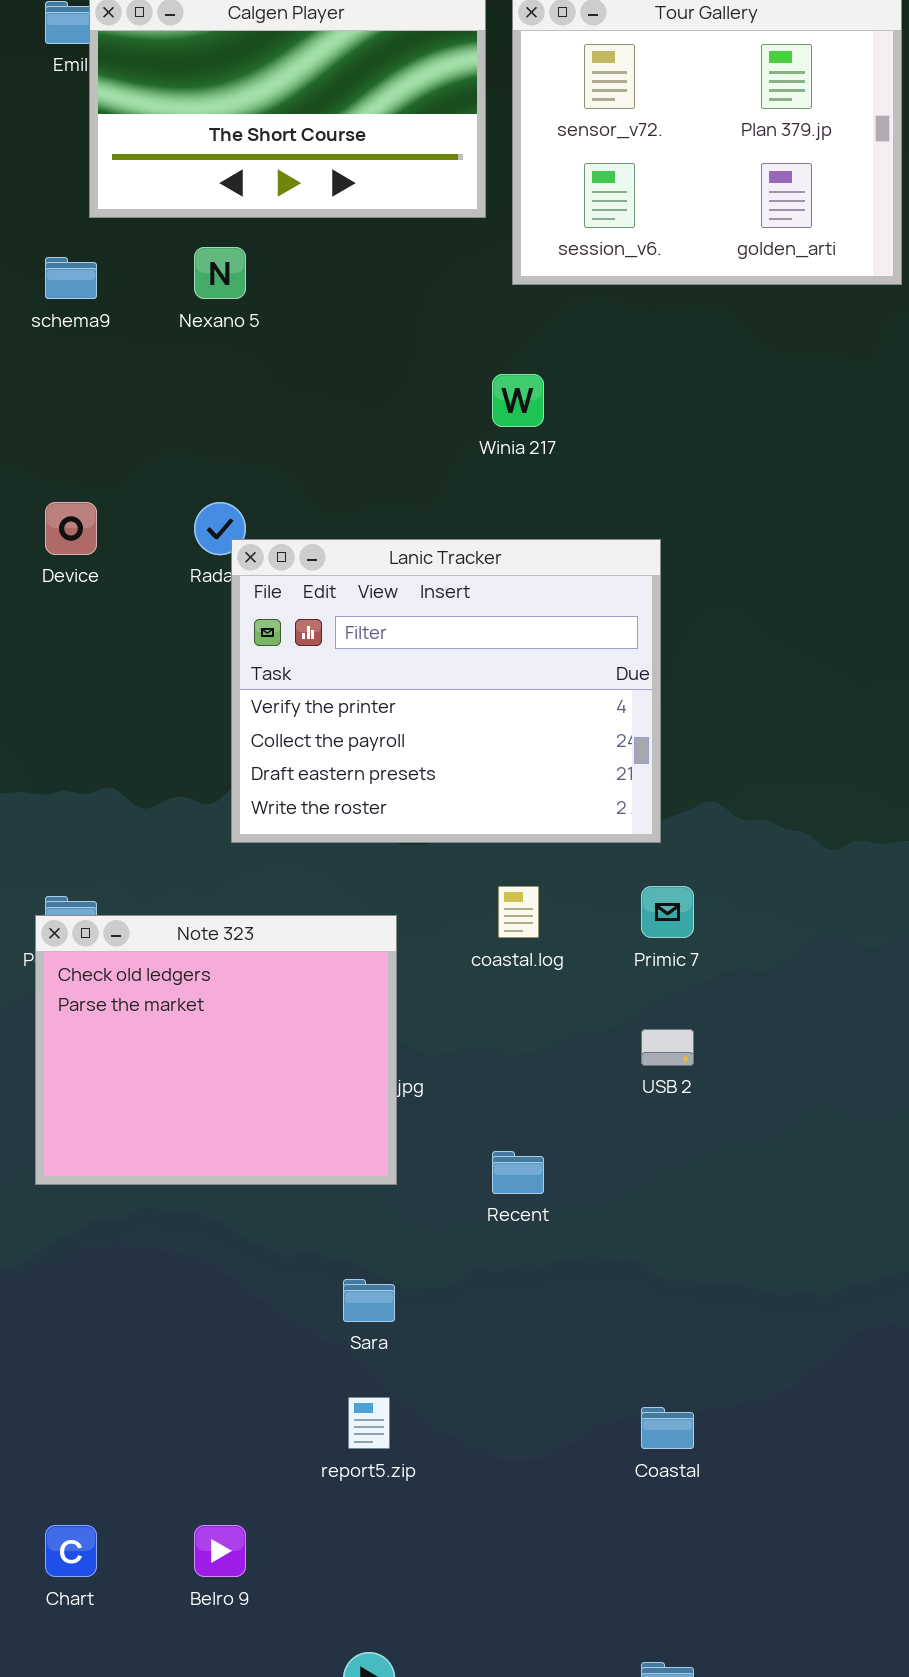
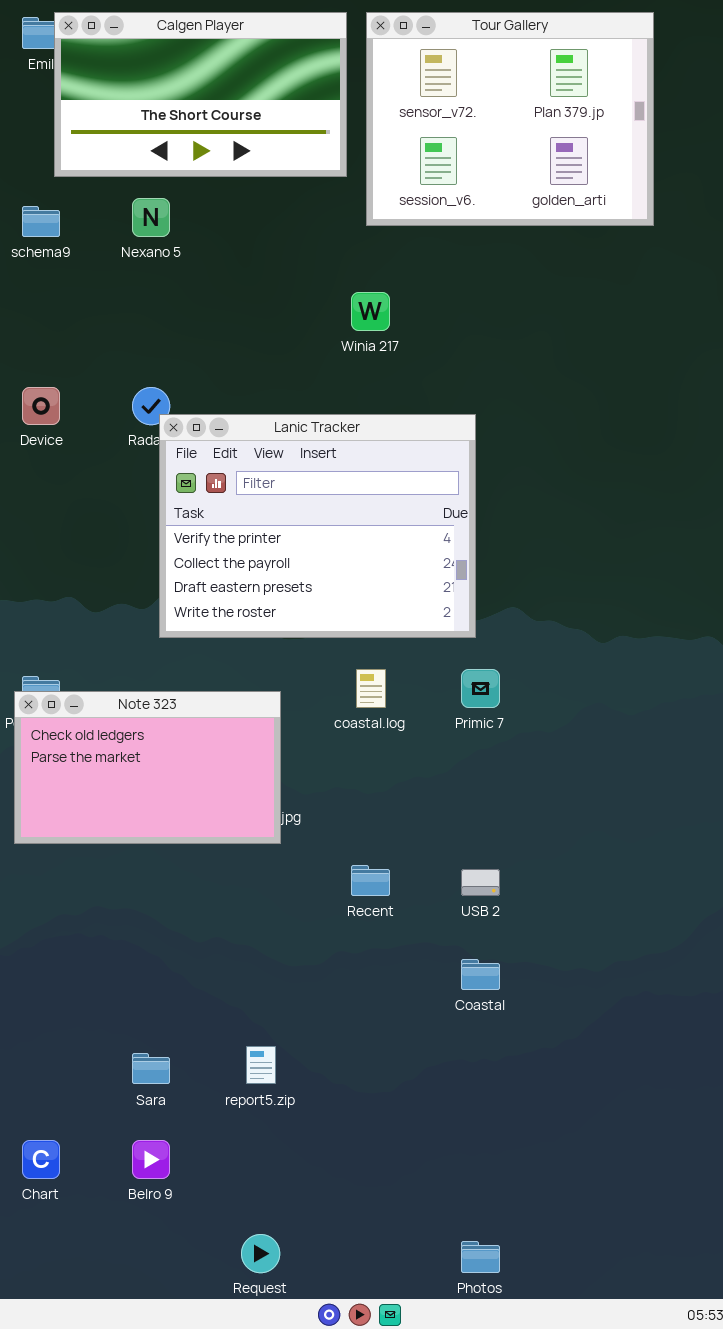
Note 323: [35,915,397,1185] -> [14,691,281,844], resized
USB 2: [641,1029,694,1066] -> [461,869,500,896], moved
Sara: [343,1279,395,1322] -> [132,1053,170,1084], moved
Coastal: [641,1407,694,1449] -> [461,959,500,990], moved

